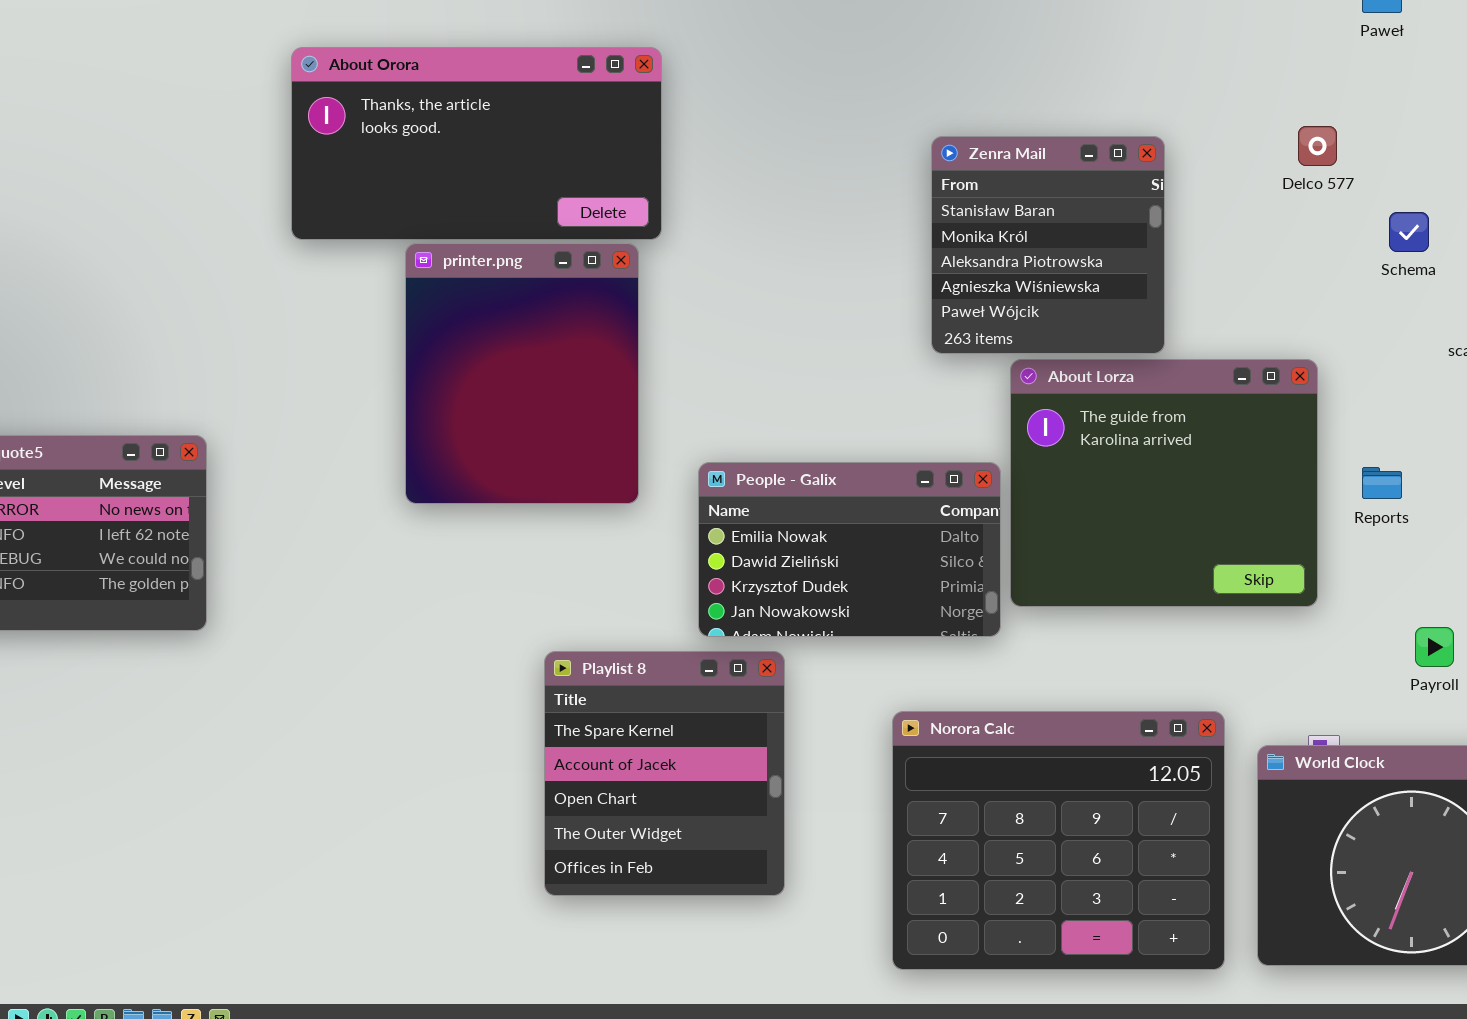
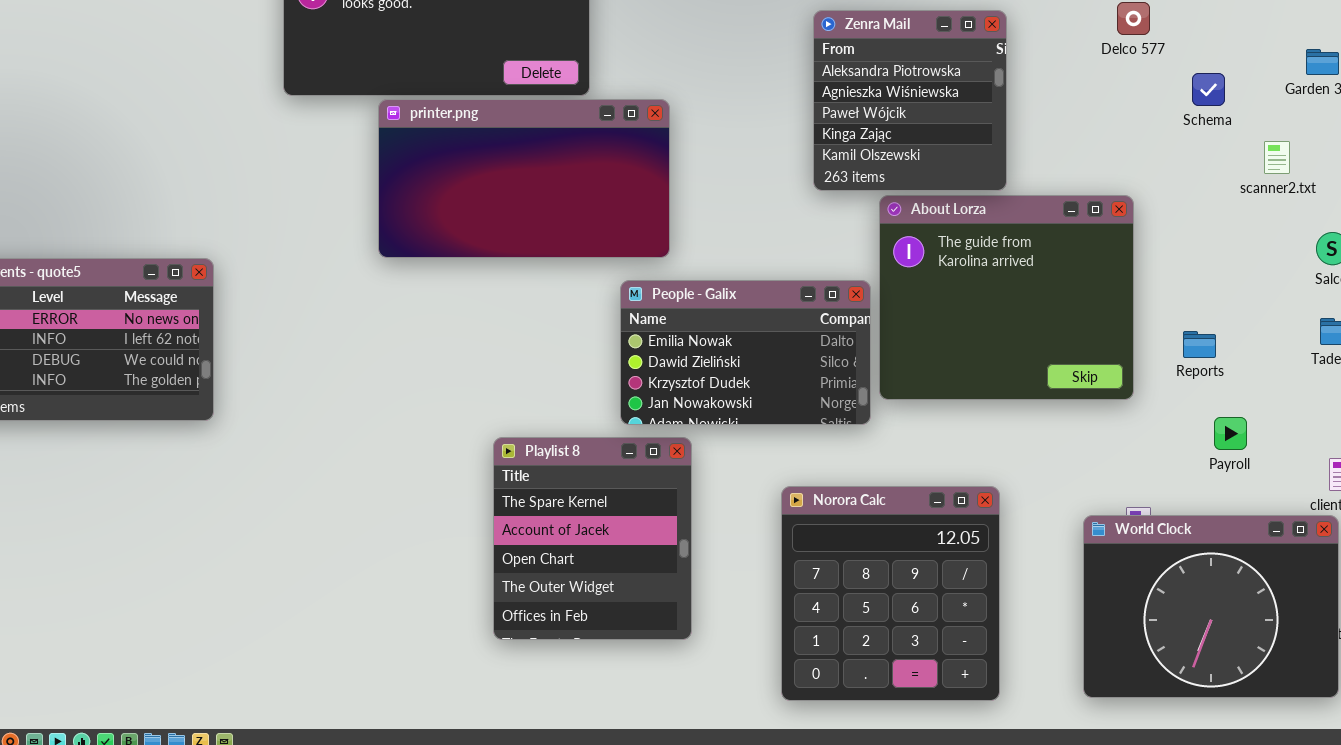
Zenra Mail: [931,136,1165,354] -> [813,10,1007,191], scrolled down 2 rows
printer.png: [405,243,639,504] -> [378,99,670,258], resized
Reports: [1362,467,1402,499] -> [1183,331,1216,358], moved
Norora Calc: [892,711,1225,970] -> [781,486,1000,701], resized

